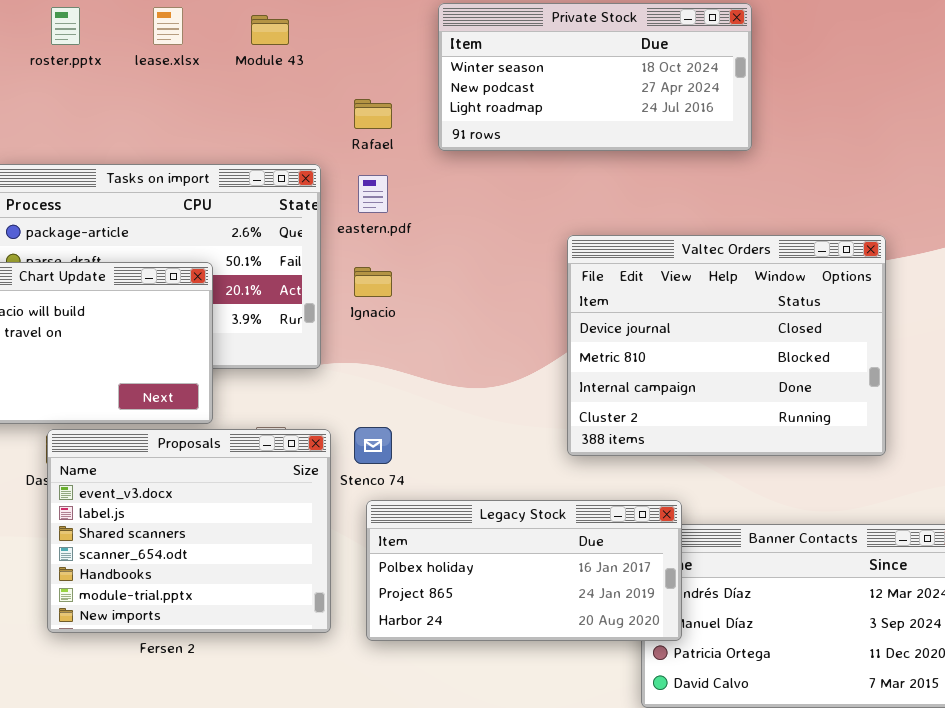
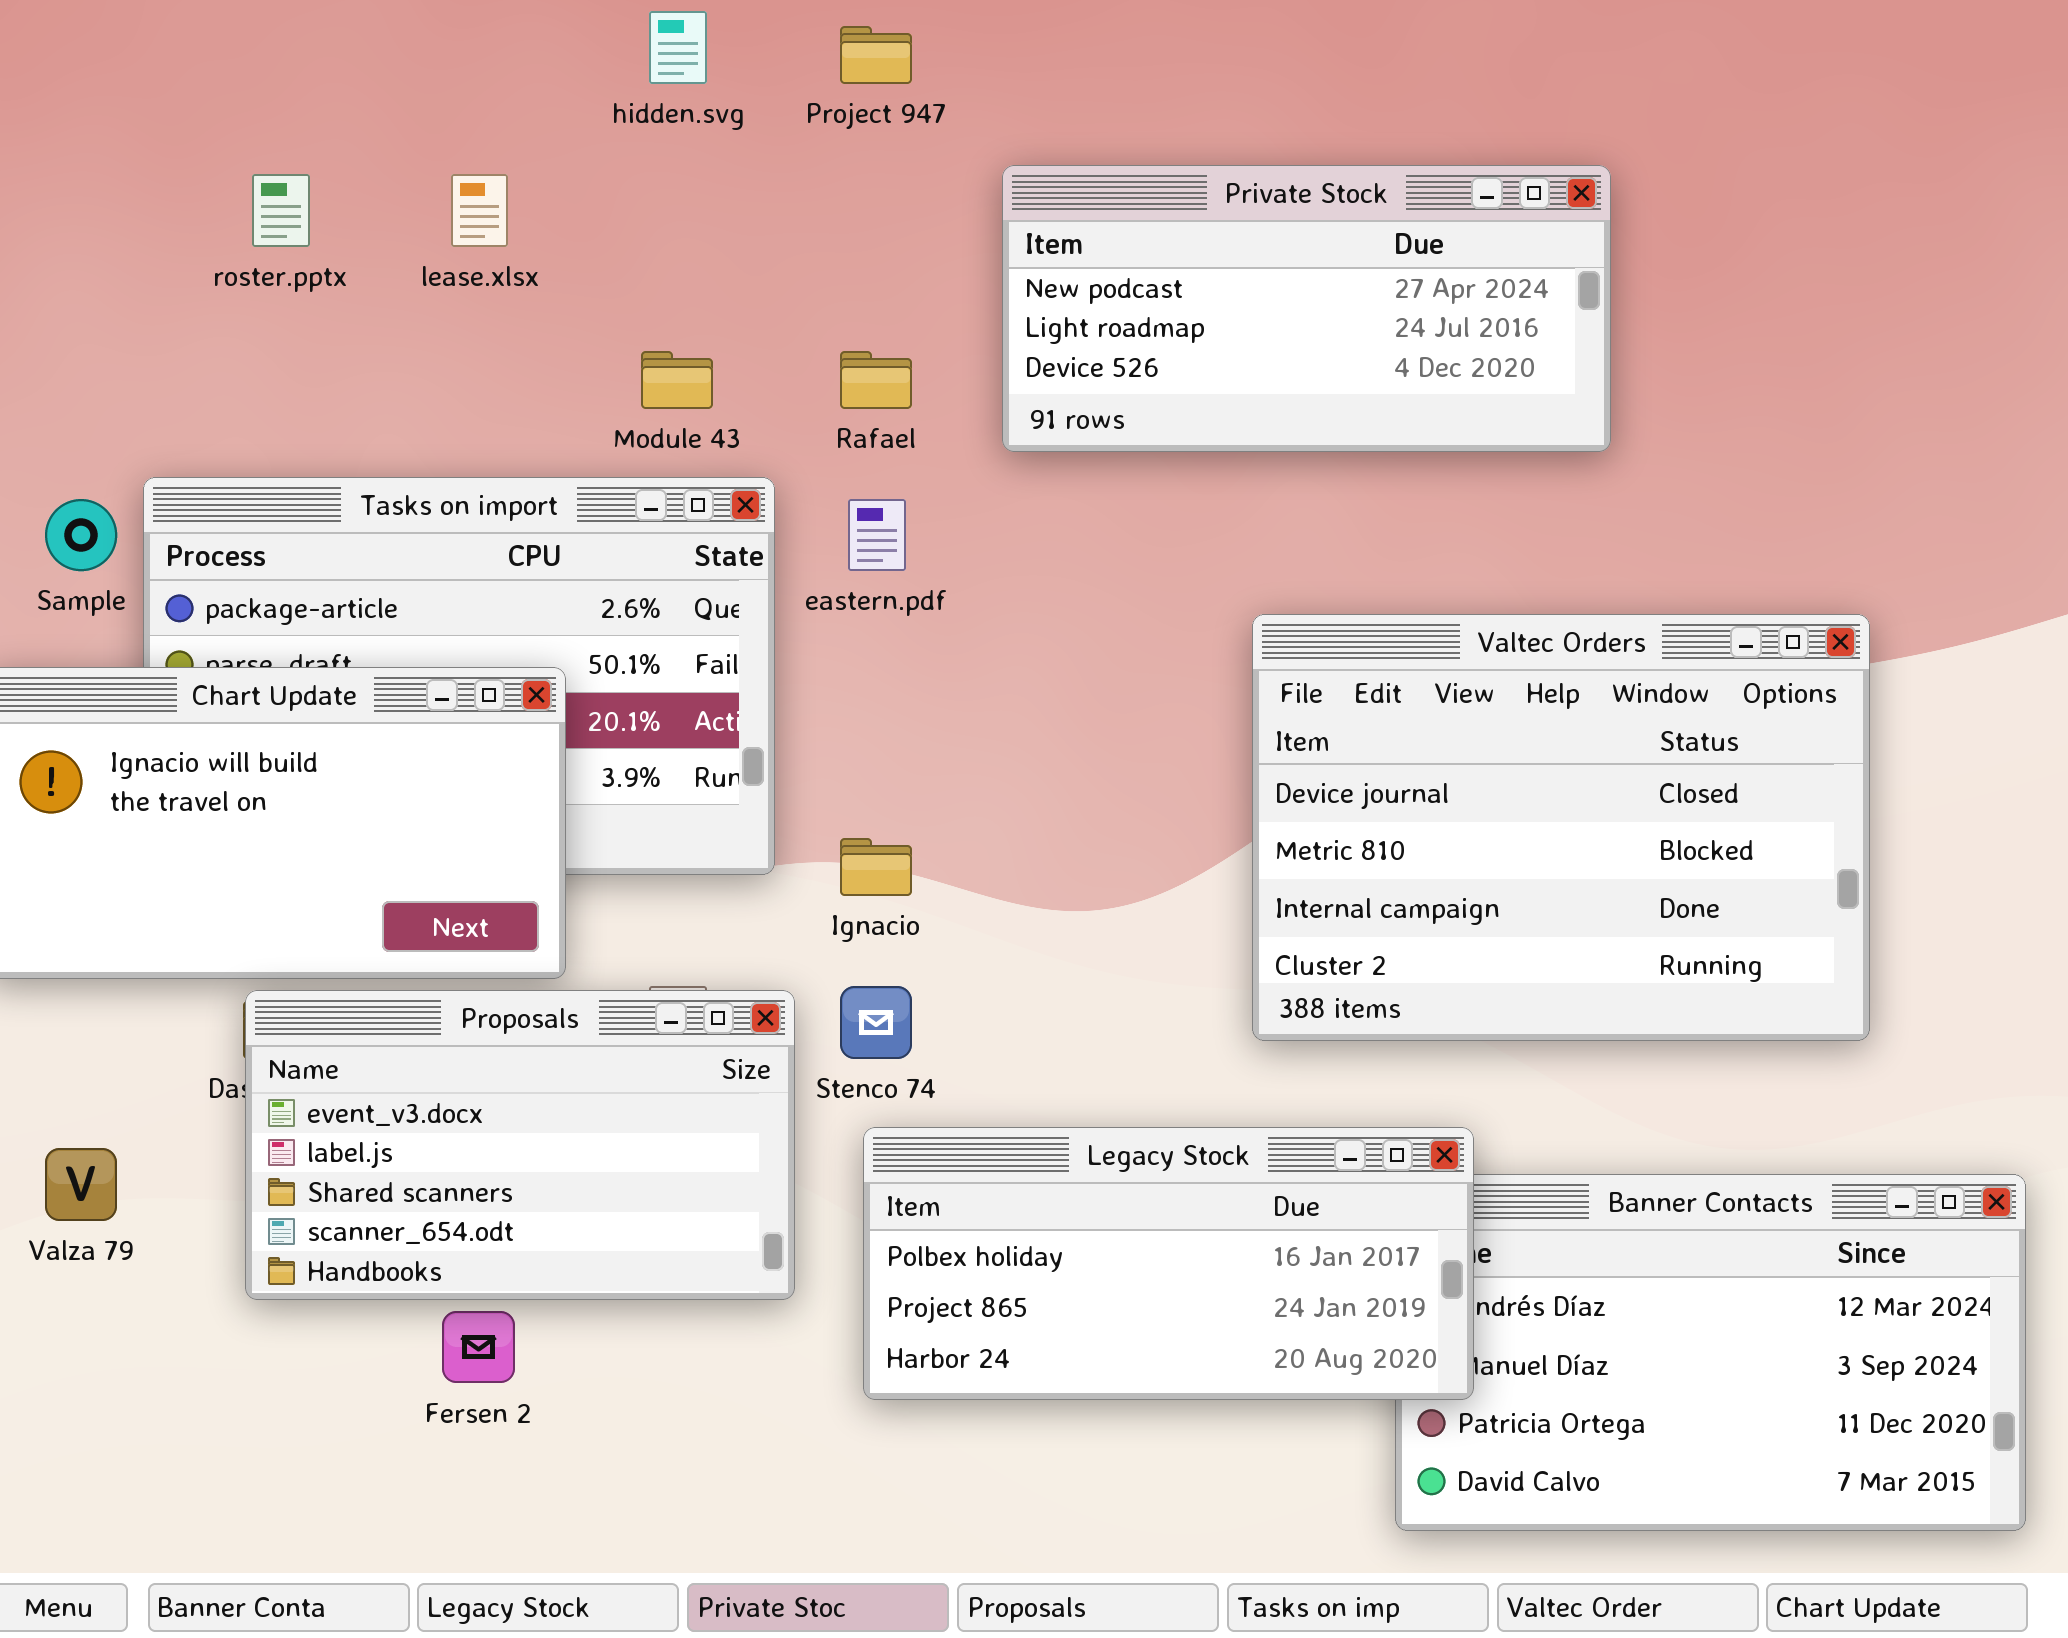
Private Stock: [438,3,752,151] -> [1002,165,1611,452], scrolled down 1 row
Module 43: [251,15,289,45] -> [641,351,713,409], moved
Ignacio: [354,267,392,297] -> [840,838,912,896], moved
Proposals: [47,429,331,633] -> [245,990,795,1300], resized

